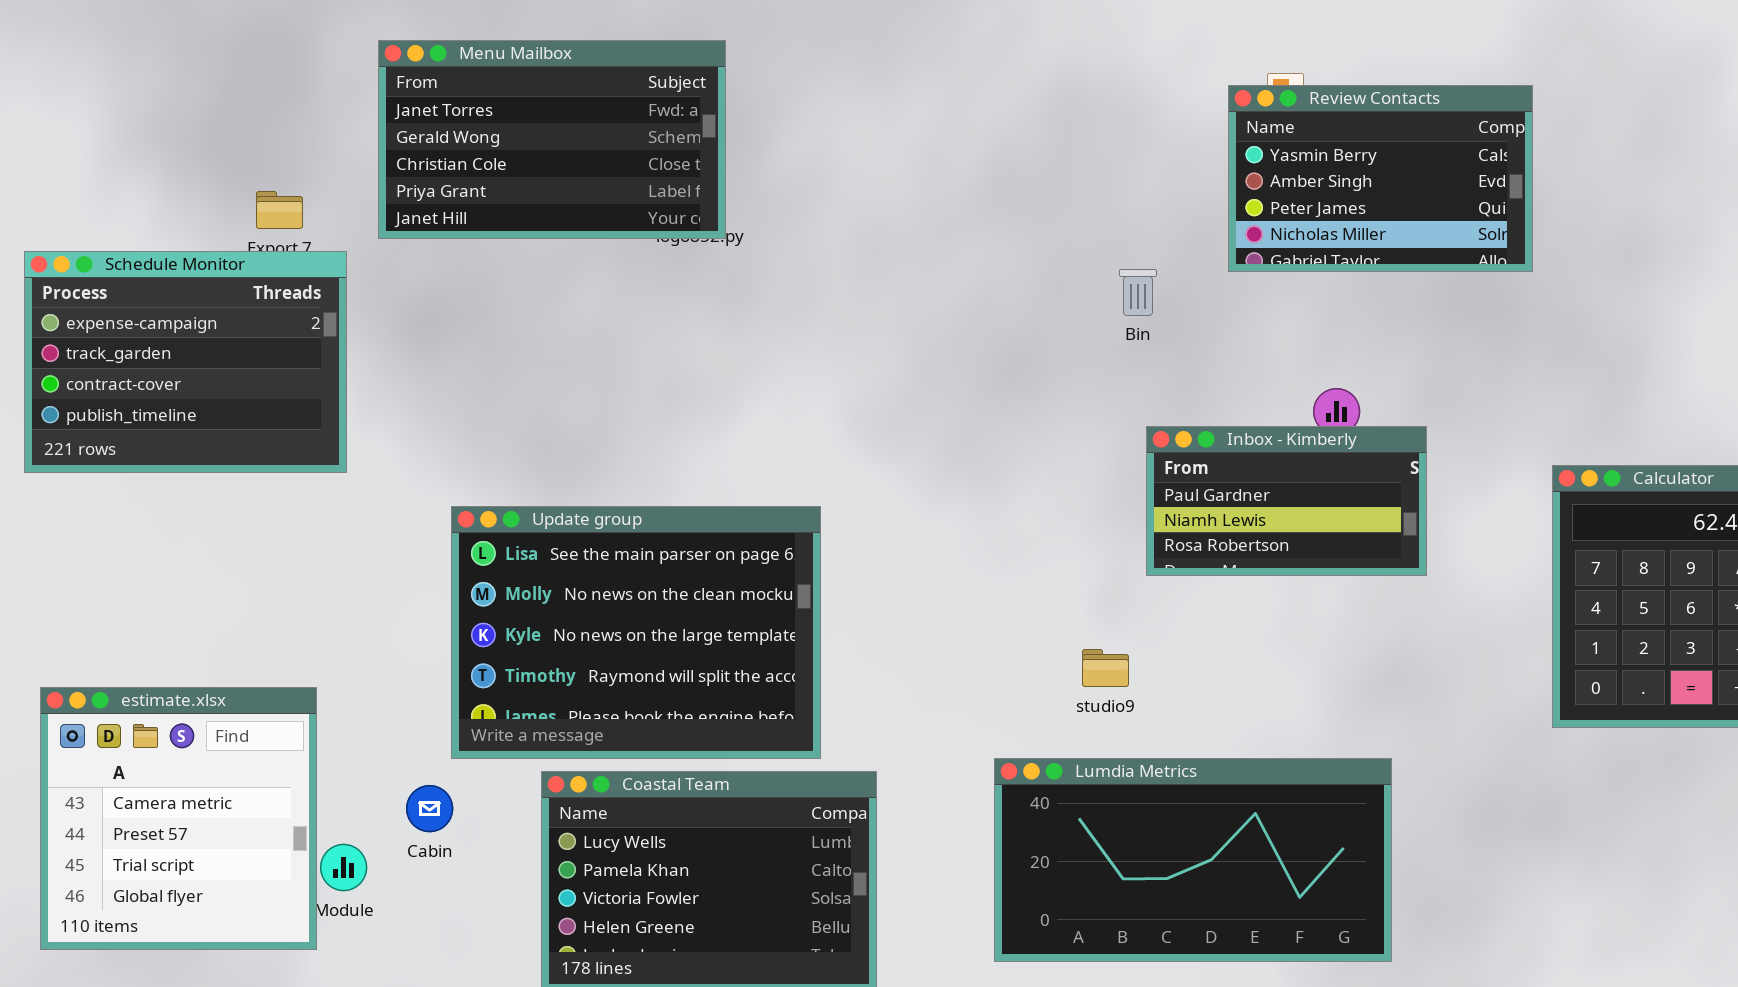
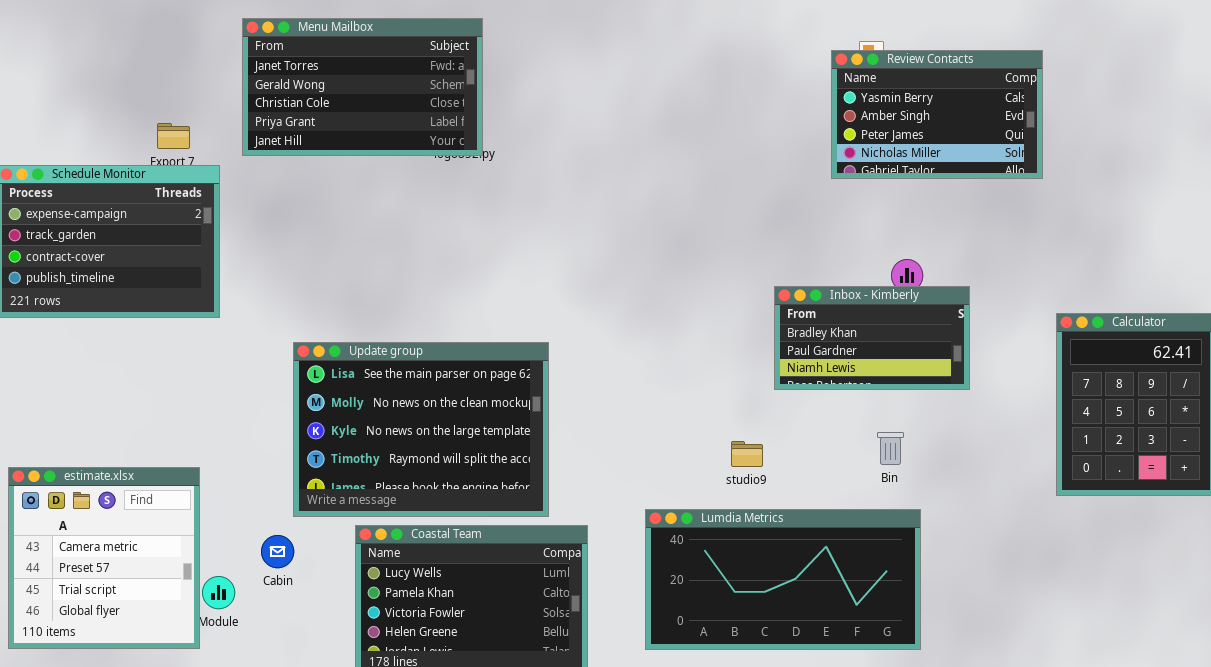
Bin: [1119,269,1157,316] -> [877,432,904,465], moved
Inbox - Kimberly: [1146,426,1427,576] -> [774,286,970,390], scrolled up 1 row
Lumdia Metrics: [994,758,1392,962] -> [645,509,921,650], moved

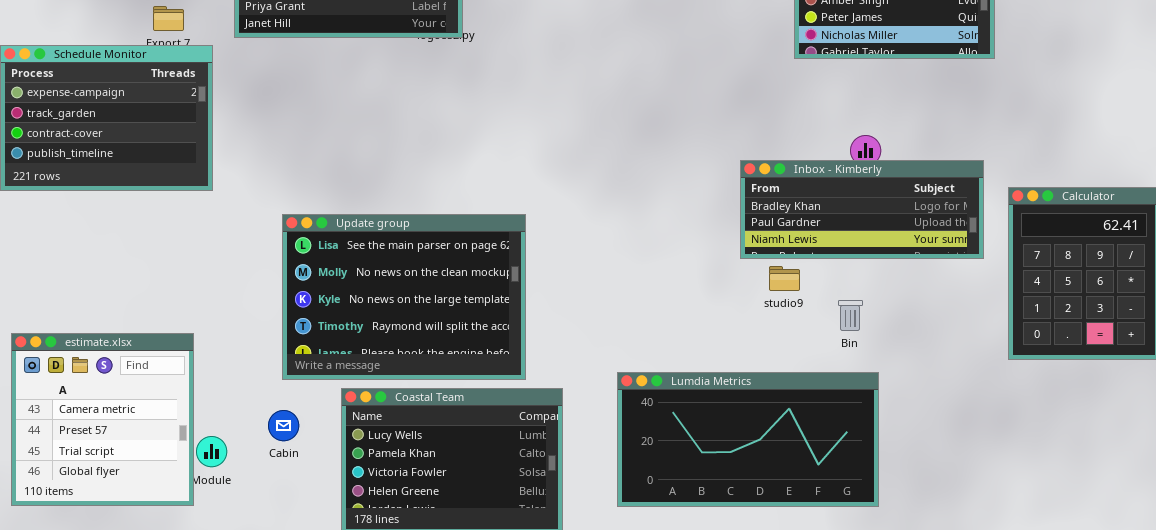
Inbox - Kimberly: [774,286,970,390] -> [740,160,984,259], resized
studio9: [731,441,763,467] -> [769,266,800,291], moved
Cabin: [261,535,294,568] -> [268,410,299,441], moved

